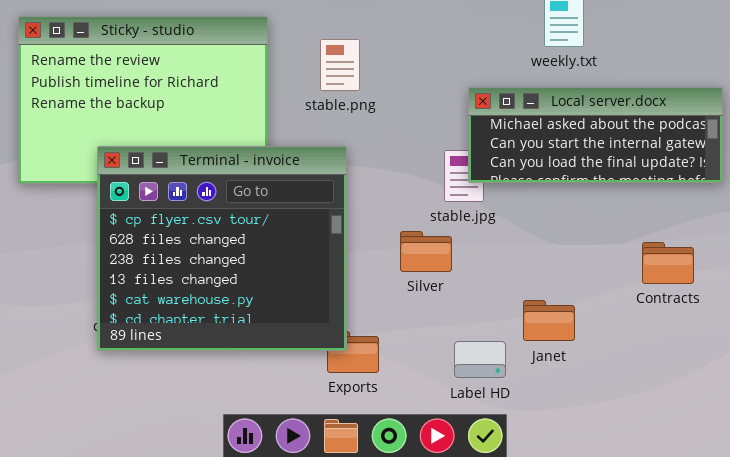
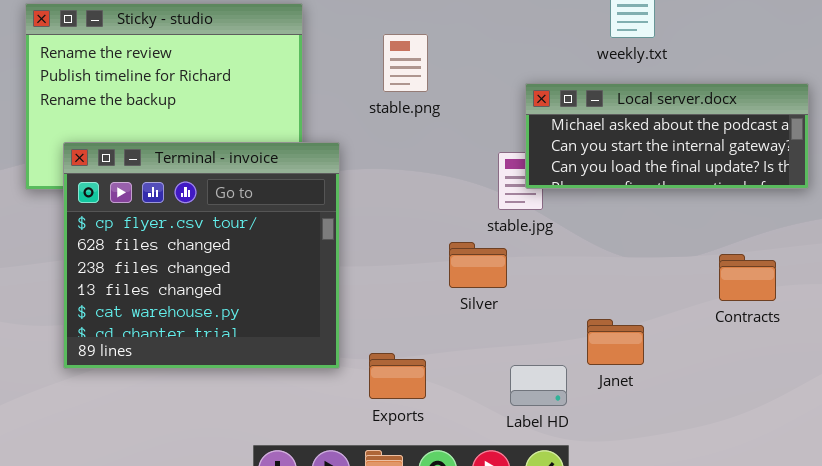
stable.png: [320,39,360,91] -> [383,34,428,92], moved
Terminal - invoice: [97,146,347,351] -> [63,142,340,369], moved

